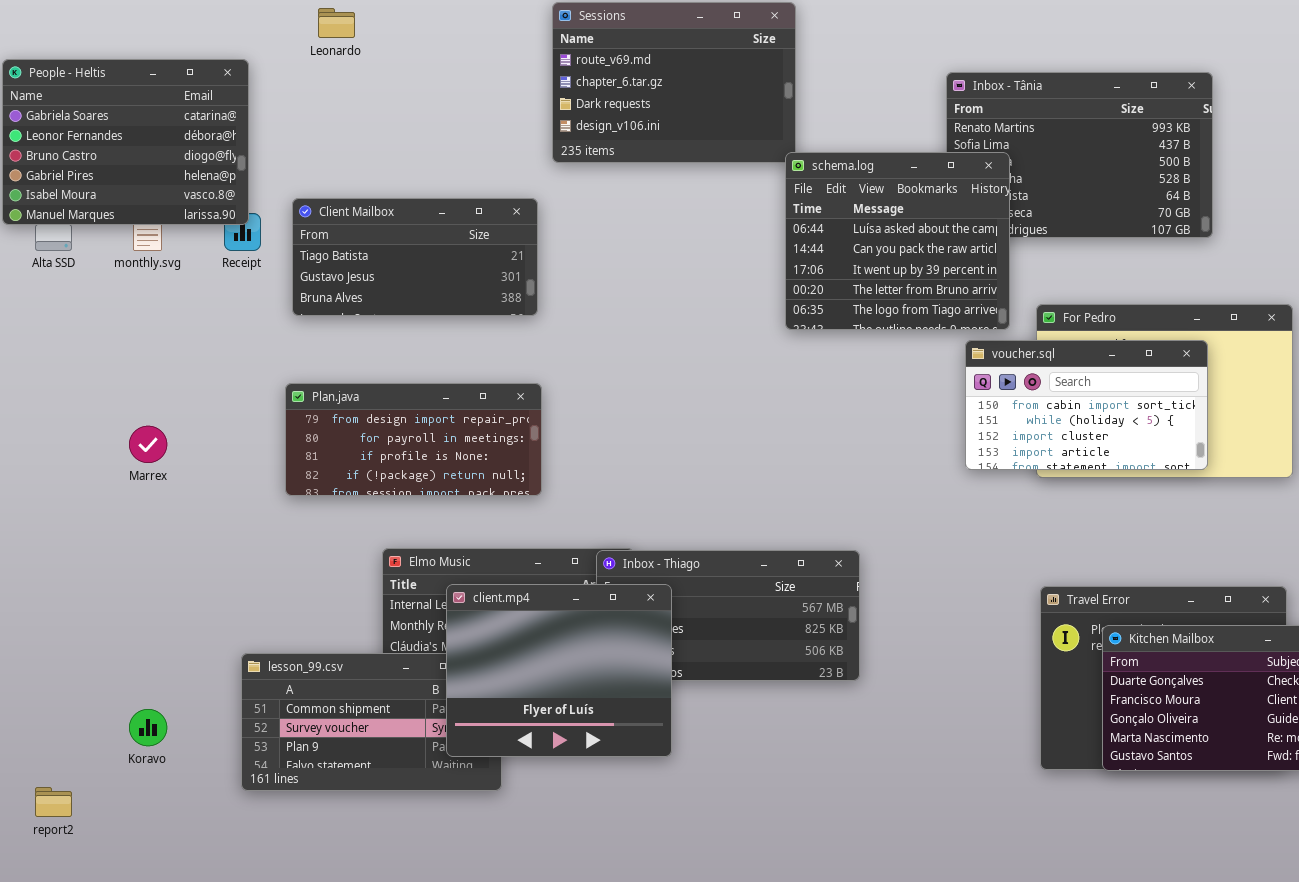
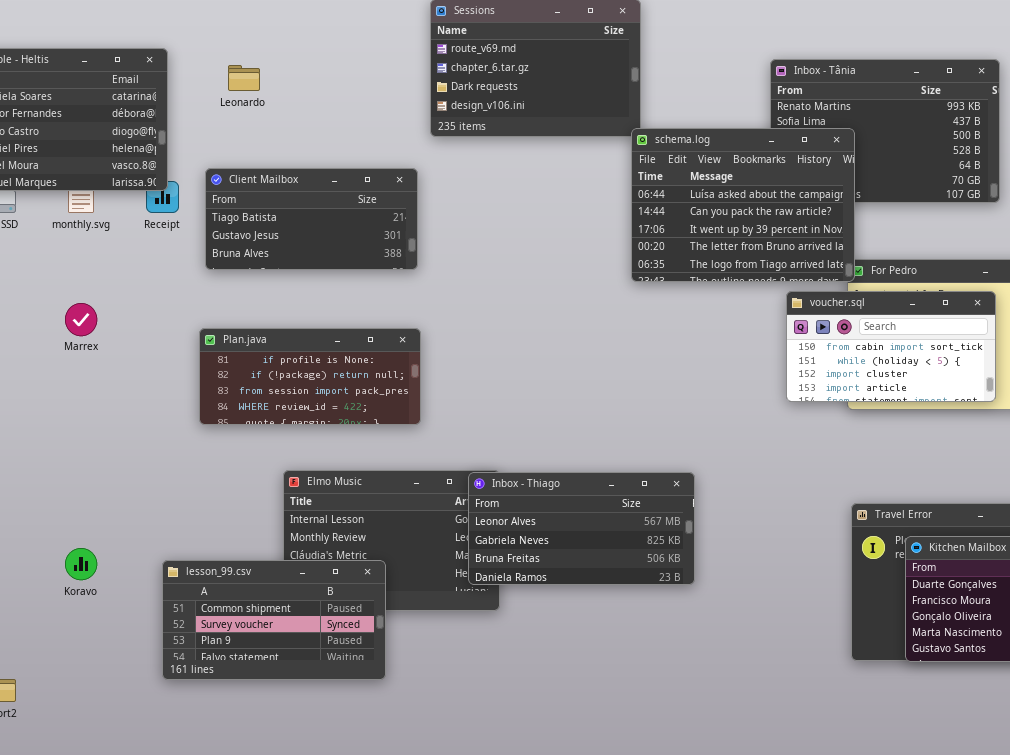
Leonardo: [318,8,355,38] -> [228,65,260,91], moved
schema.log: [785,152,1010,330] -> [631,128,855,282], resized
Plan.java: [285,383,542,496] -> [199,328,421,425], scrolled down 2 rows
Marrex: [129,426,167,463] -> [65,303,97,336], moved
client.mp4: [446,584,672,757] -> none, closed
Koravo: [129,709,167,746] -> [65,548,97,580], moved

